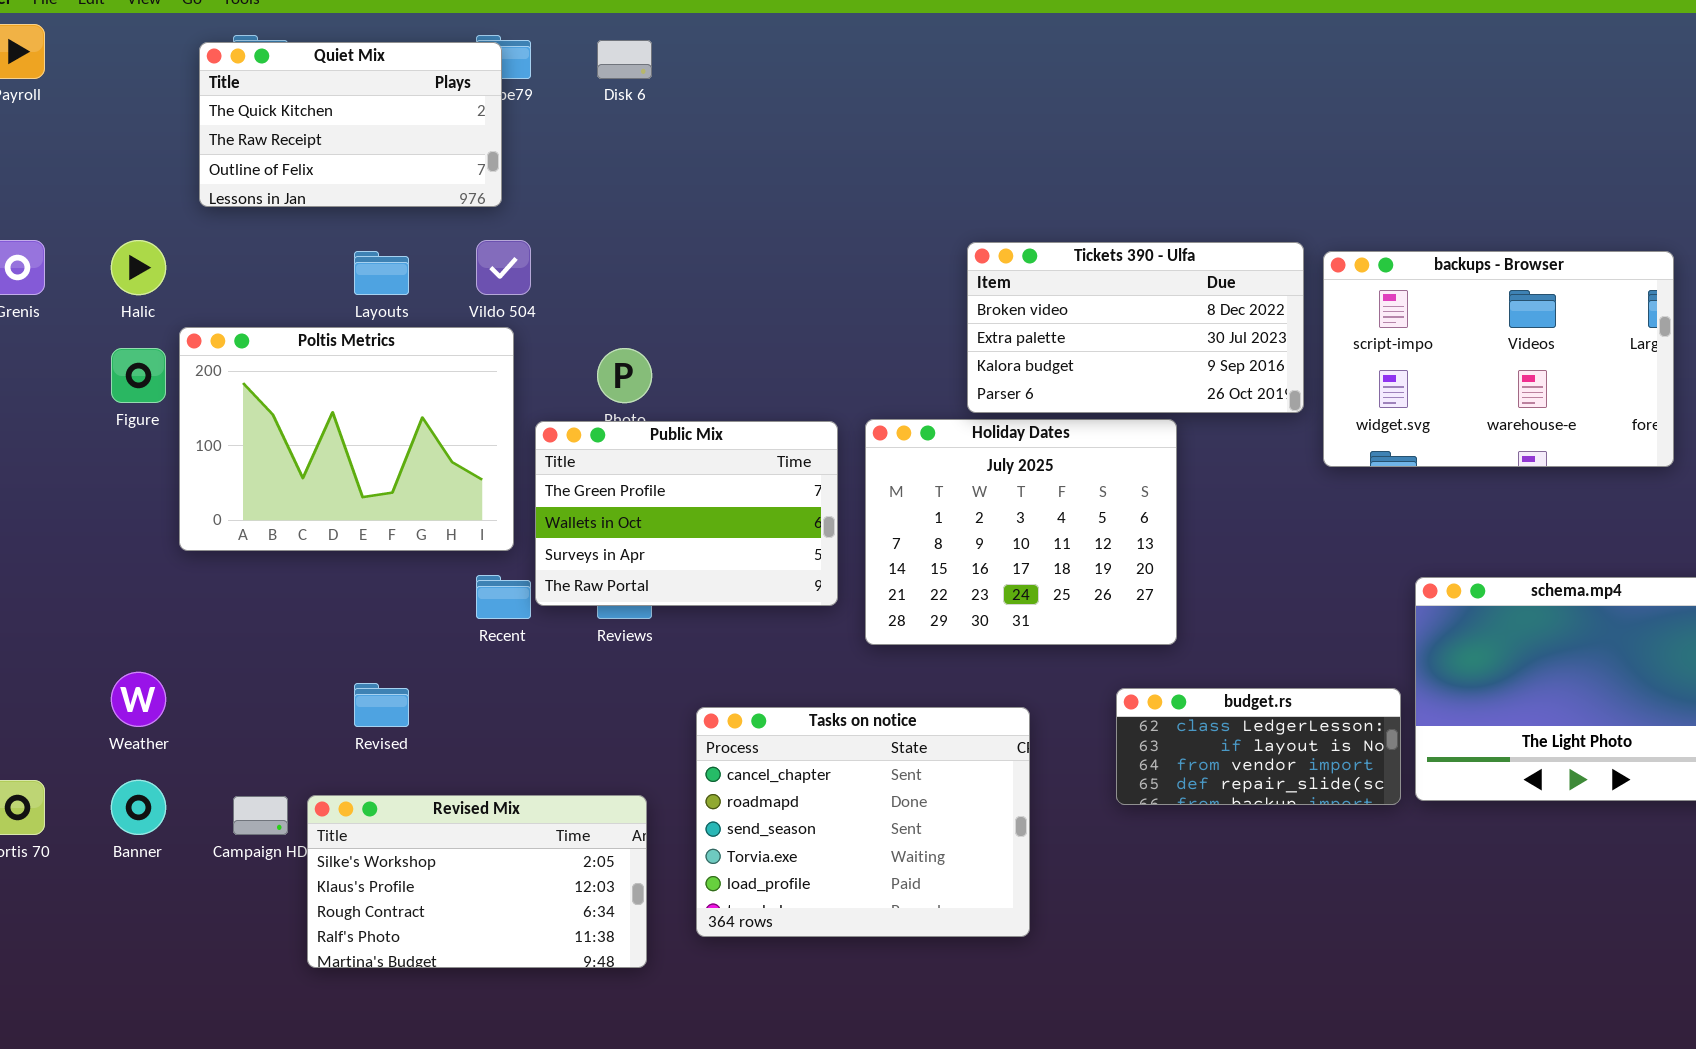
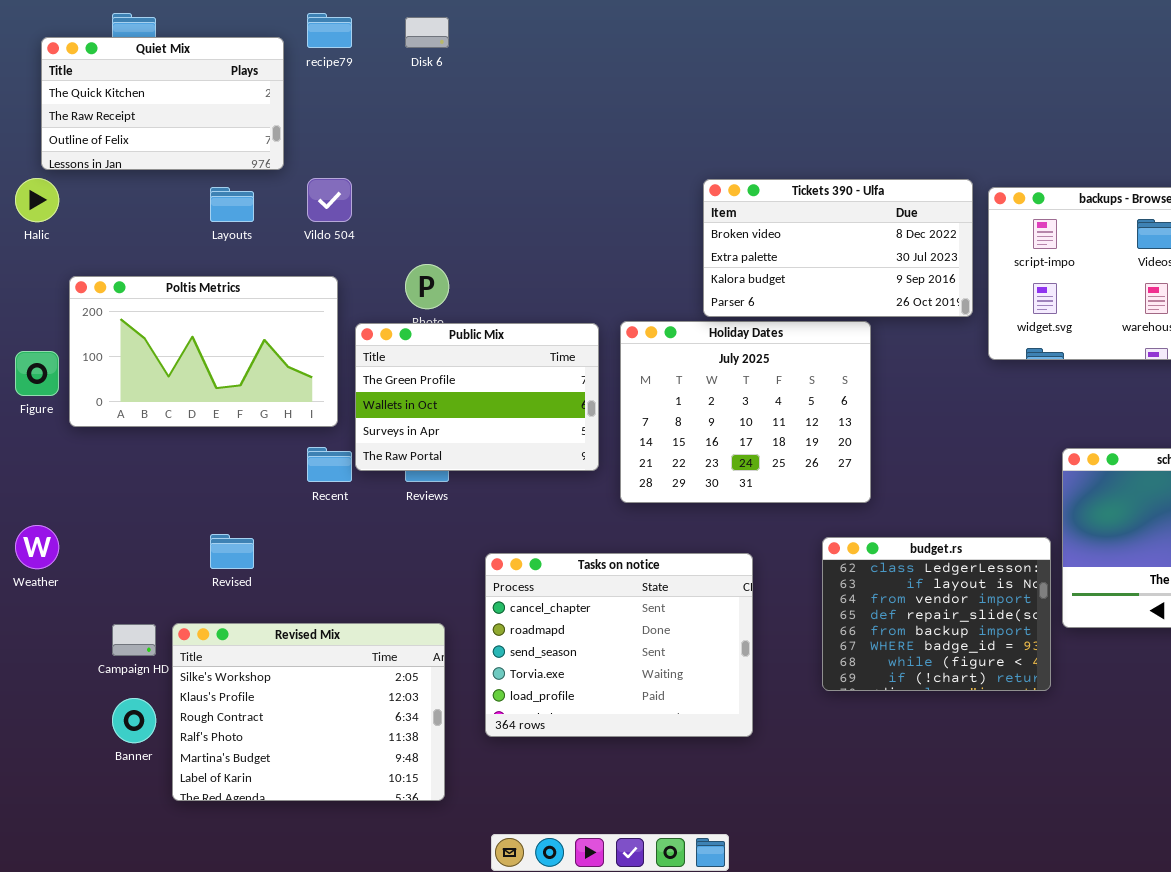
Quiet Mix: [199,42,502,207] -> [41,37,284,170], moved
Poltis Metrics: [179,327,514,551] -> [69,276,338,427], resized
Figure: [111,348,166,403] -> [15,351,59,396], moved
budget.rs: [1116,688,1401,805] -> [822,537,1051,691], resized
Banner: [111,780,166,835] -> [112,698,156,743], moved
Revised Mix: [307,795,647,968] -> [172,623,445,801], resized

